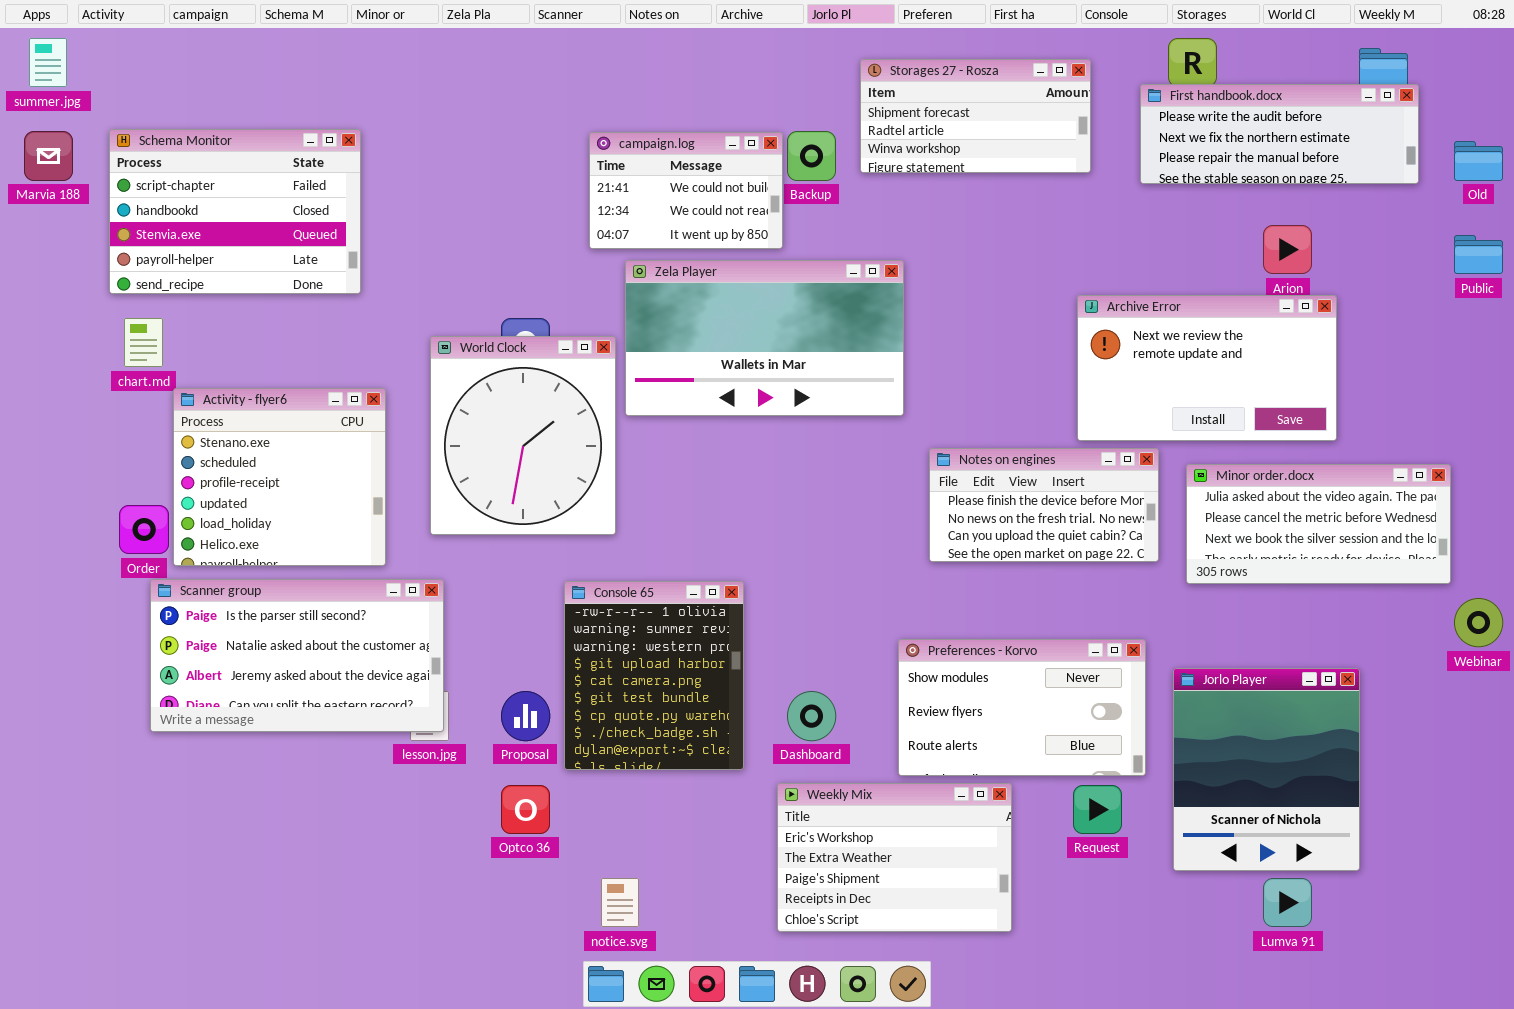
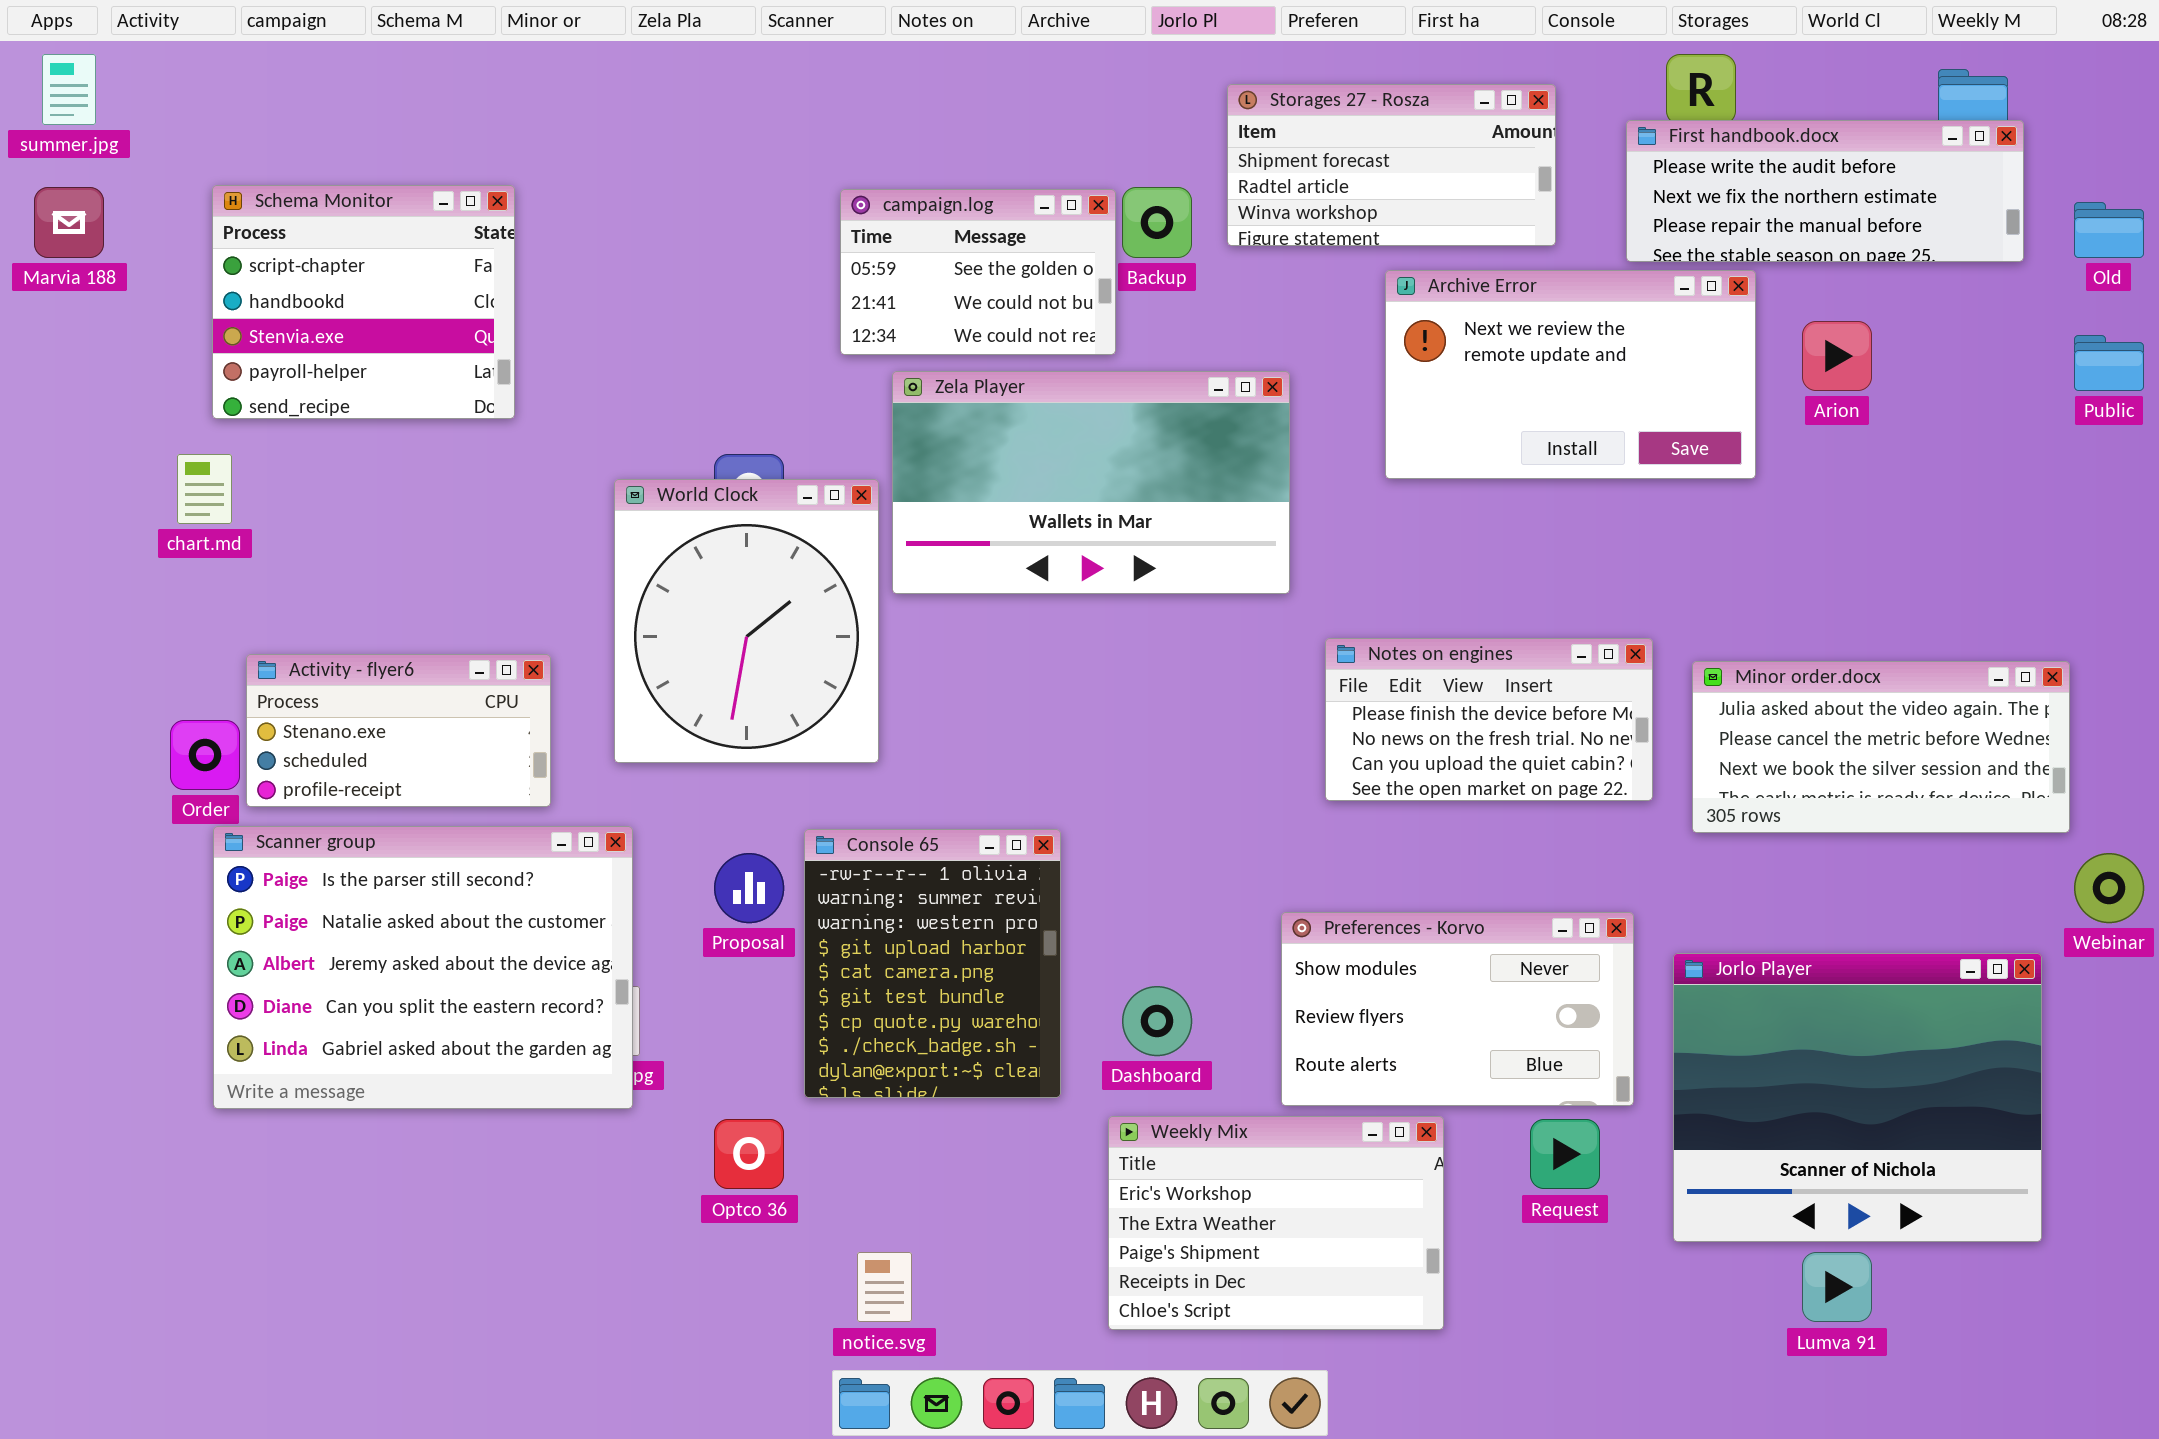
Schema Monitor: [109,129,361,294] -> [212,185,515,419], resized
campaign.log: [589,132,783,249] -> [840,189,1116,355], scrolled up 1 row
Archive Error: [1077,295,1337,441] -> [1385,270,1756,479], moved
Activity - flyer6: [173,388,386,566] -> [246,654,551,807], resized
Scanner group: [150,579,444,732] -> [213,826,633,1109], resized
Jorlo Player: [1173,668,1360,871] -> [1673,953,2042,1242], resized
Proposal: [501,691,550,741] -> [714,853,784,923], moved

